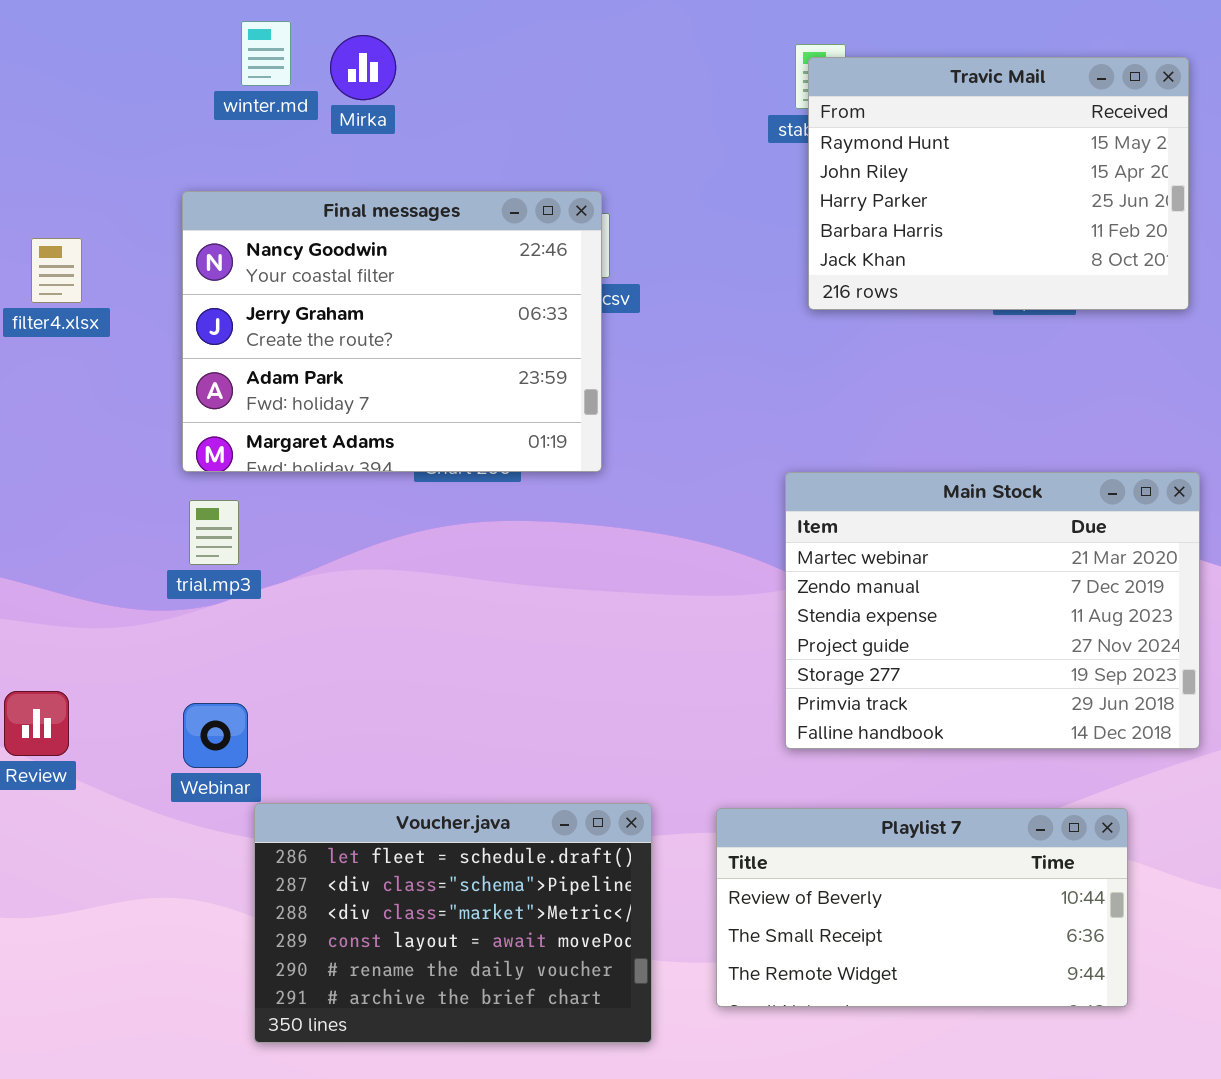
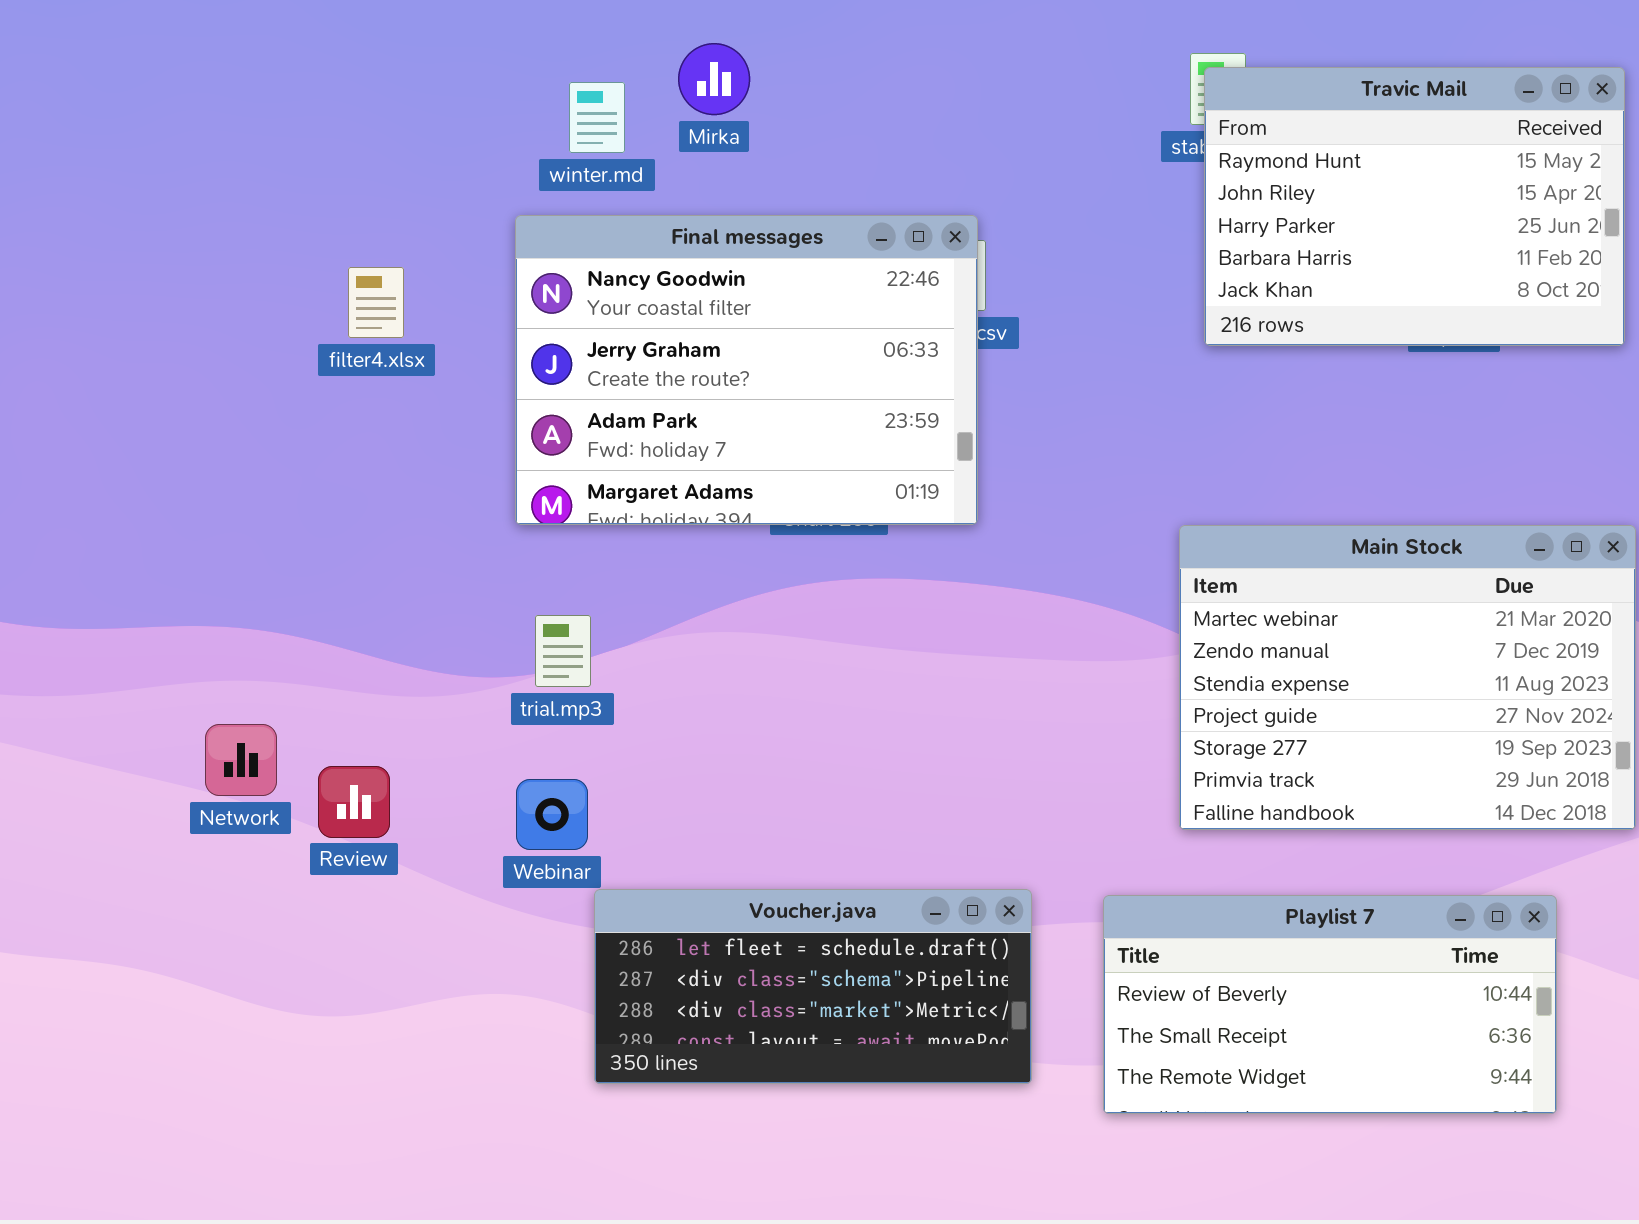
winter.md: [241,21,291,86] -> [569,82,625,153], moved
trial.mp3: [189,500,239,565] -> [535,615,591,687], moved
Voucher.java: [254,803,652,1043] -> [594,889,1032,1084], resized

